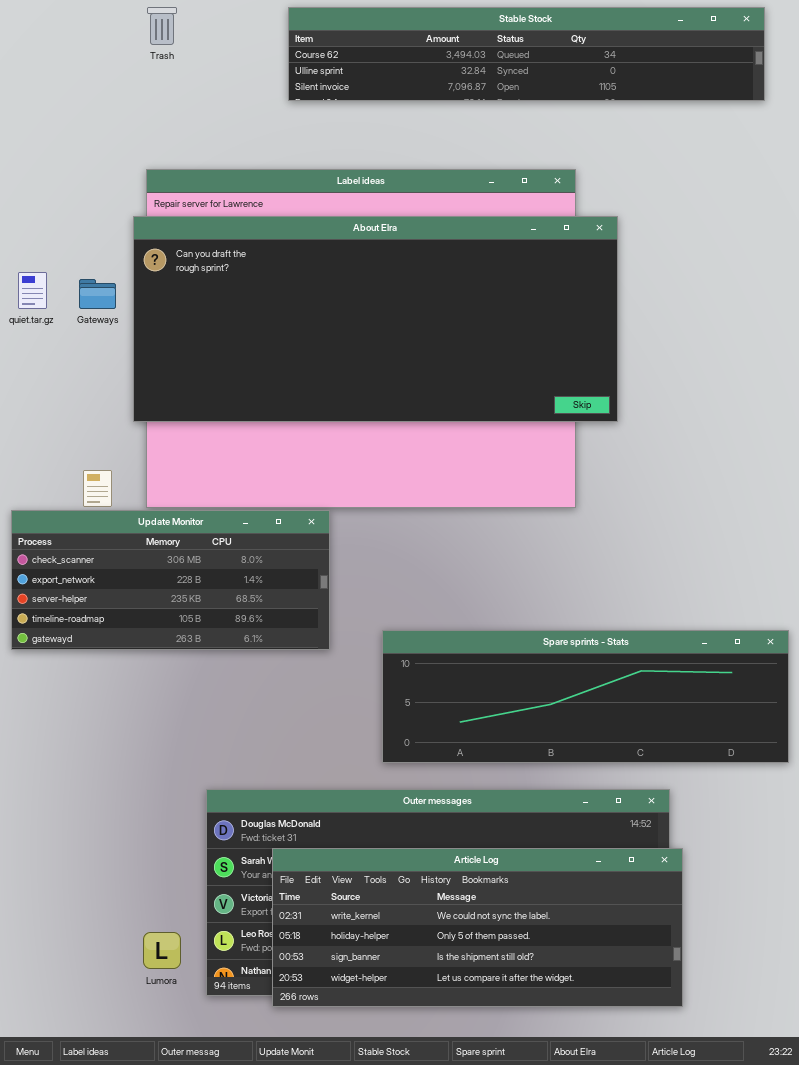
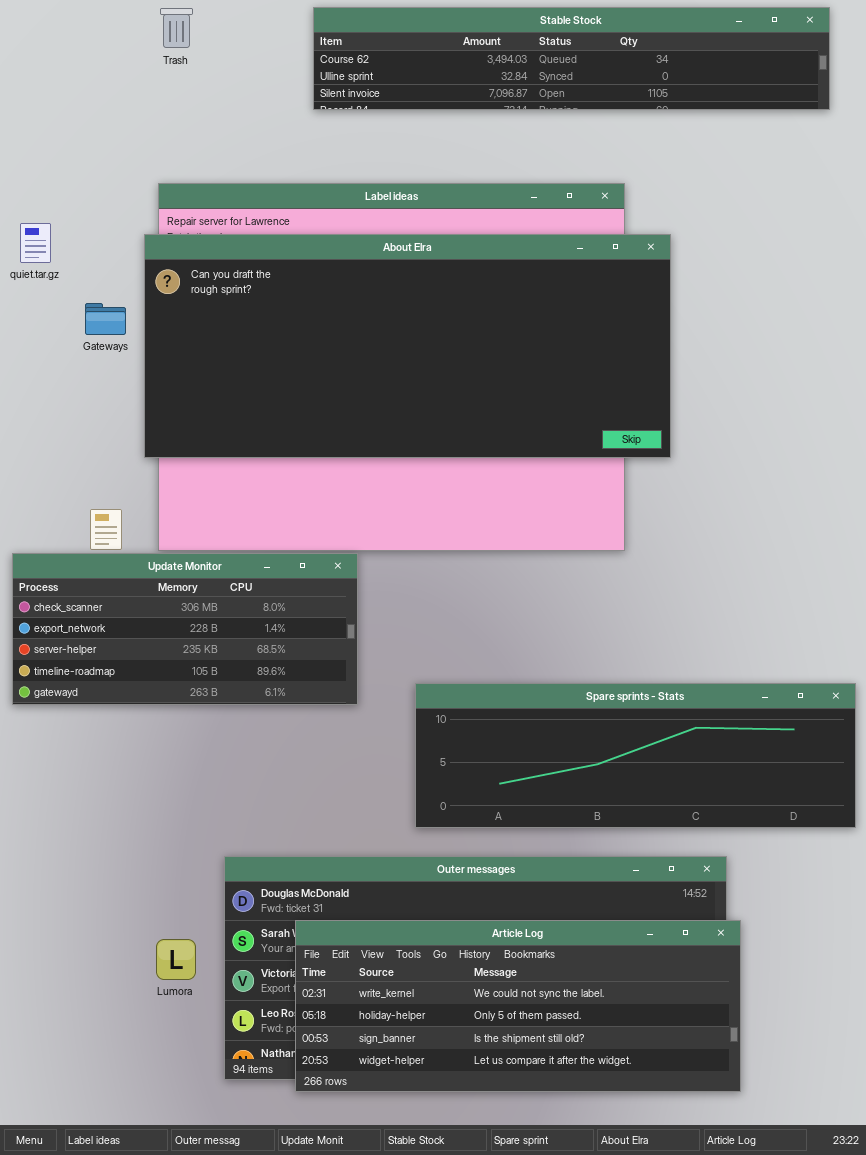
quiet.tar.gz: [18,272,47,309] -> [20,223,51,263], moved
Lumora: [143,932,181,969] -> [156,939,196,980], moved

